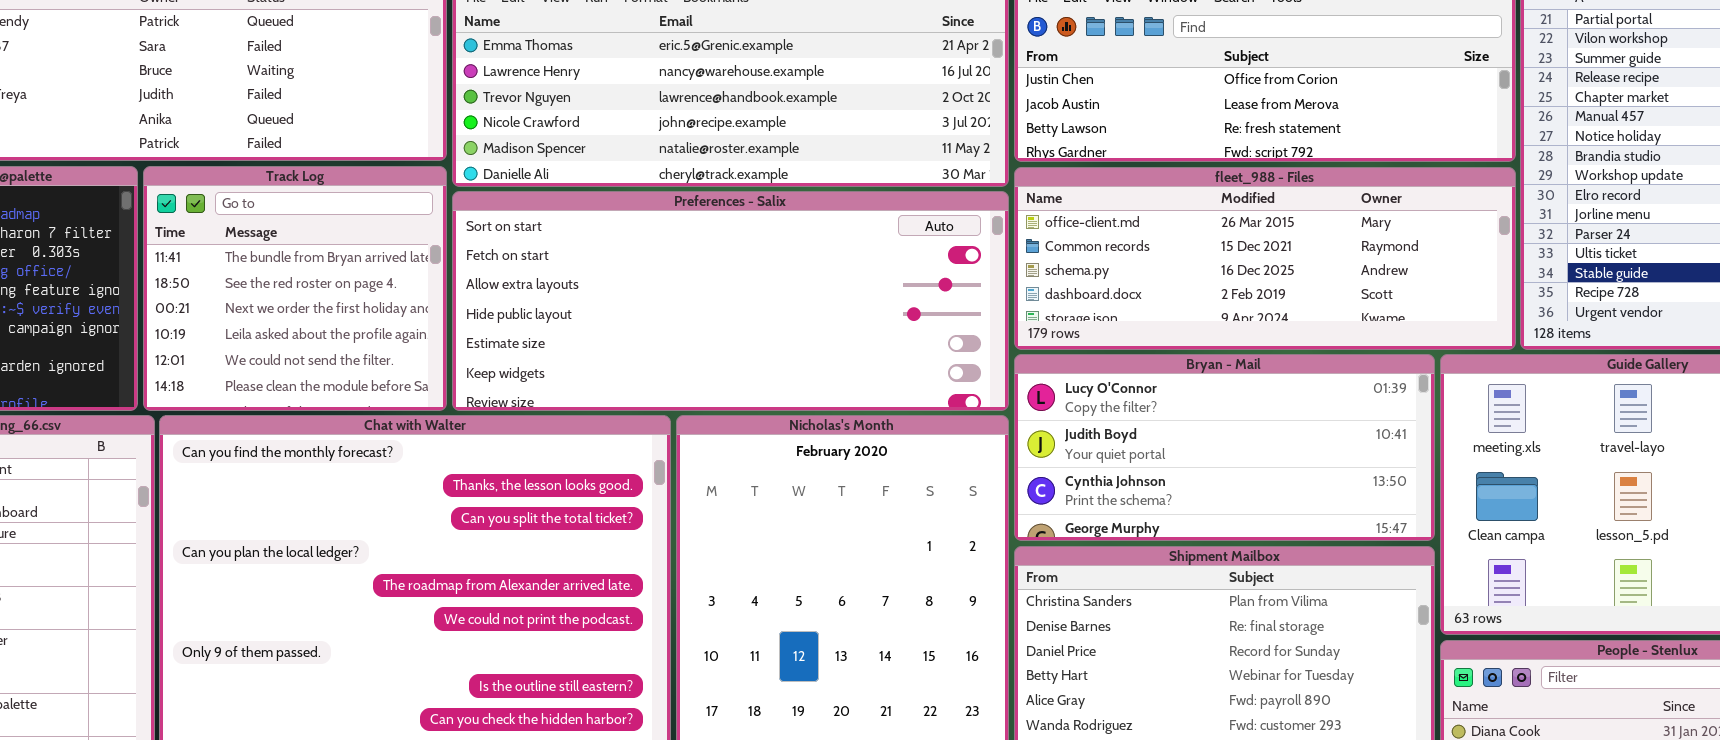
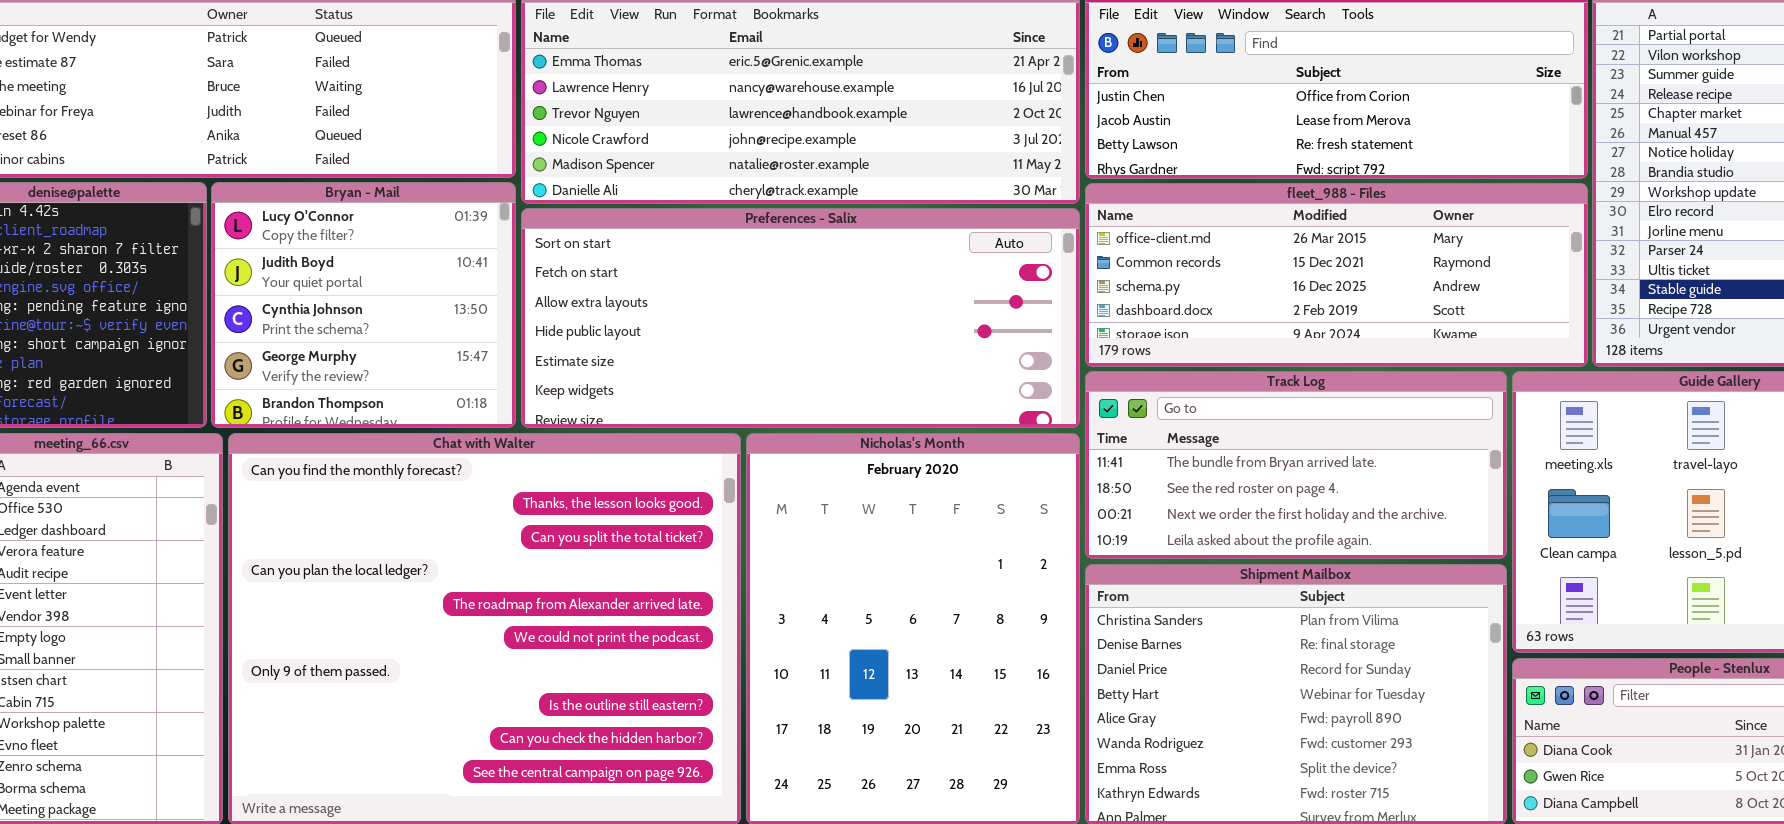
Track Log: [143,166,447,411] -> [1085,371,1507,559], moved, resized
Bryan - Mail: [1014,354,1435,541] -> [211,182,516,428], moved, resized

